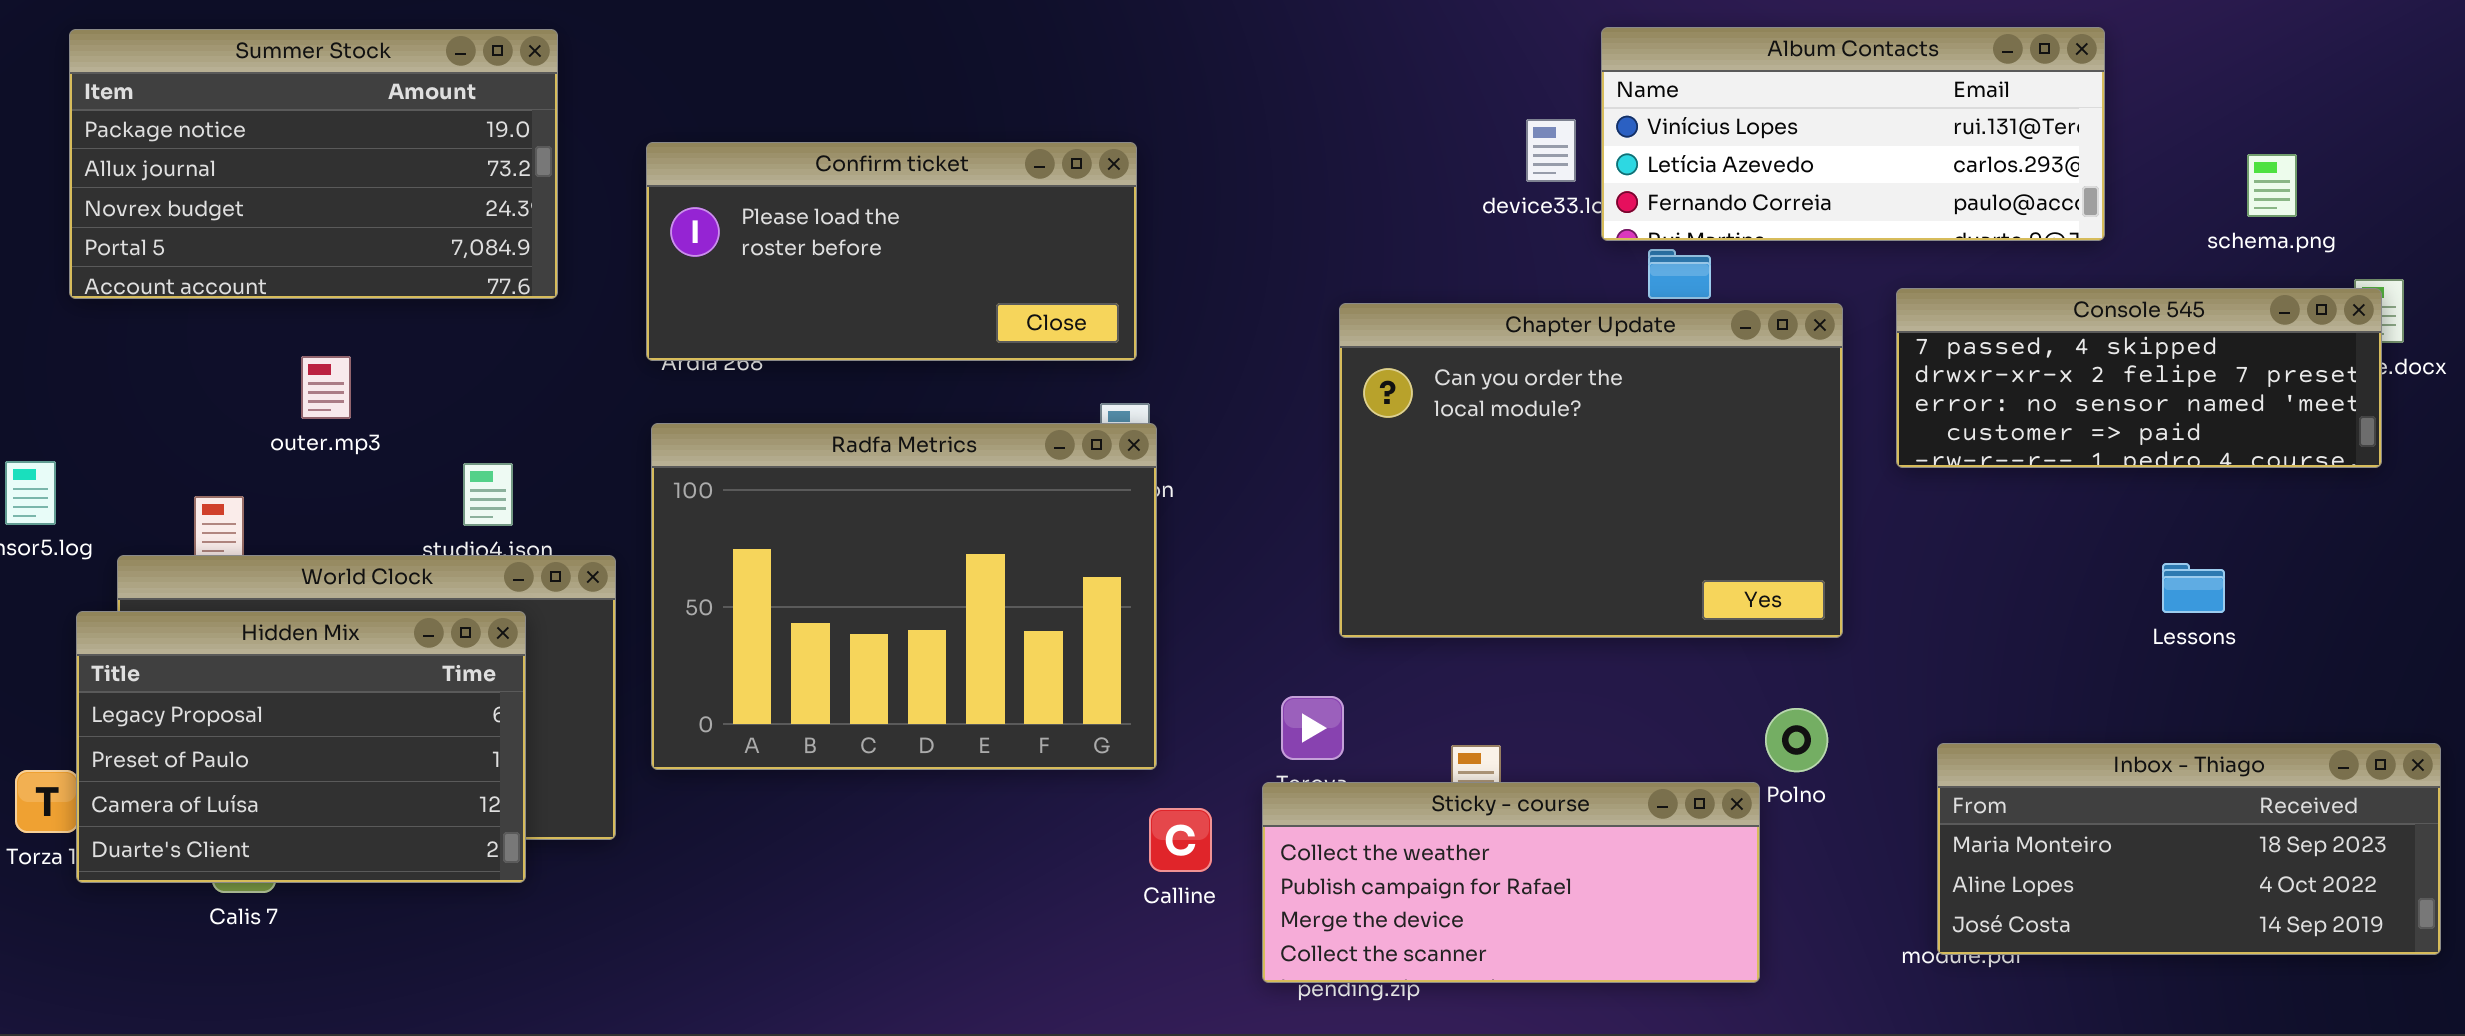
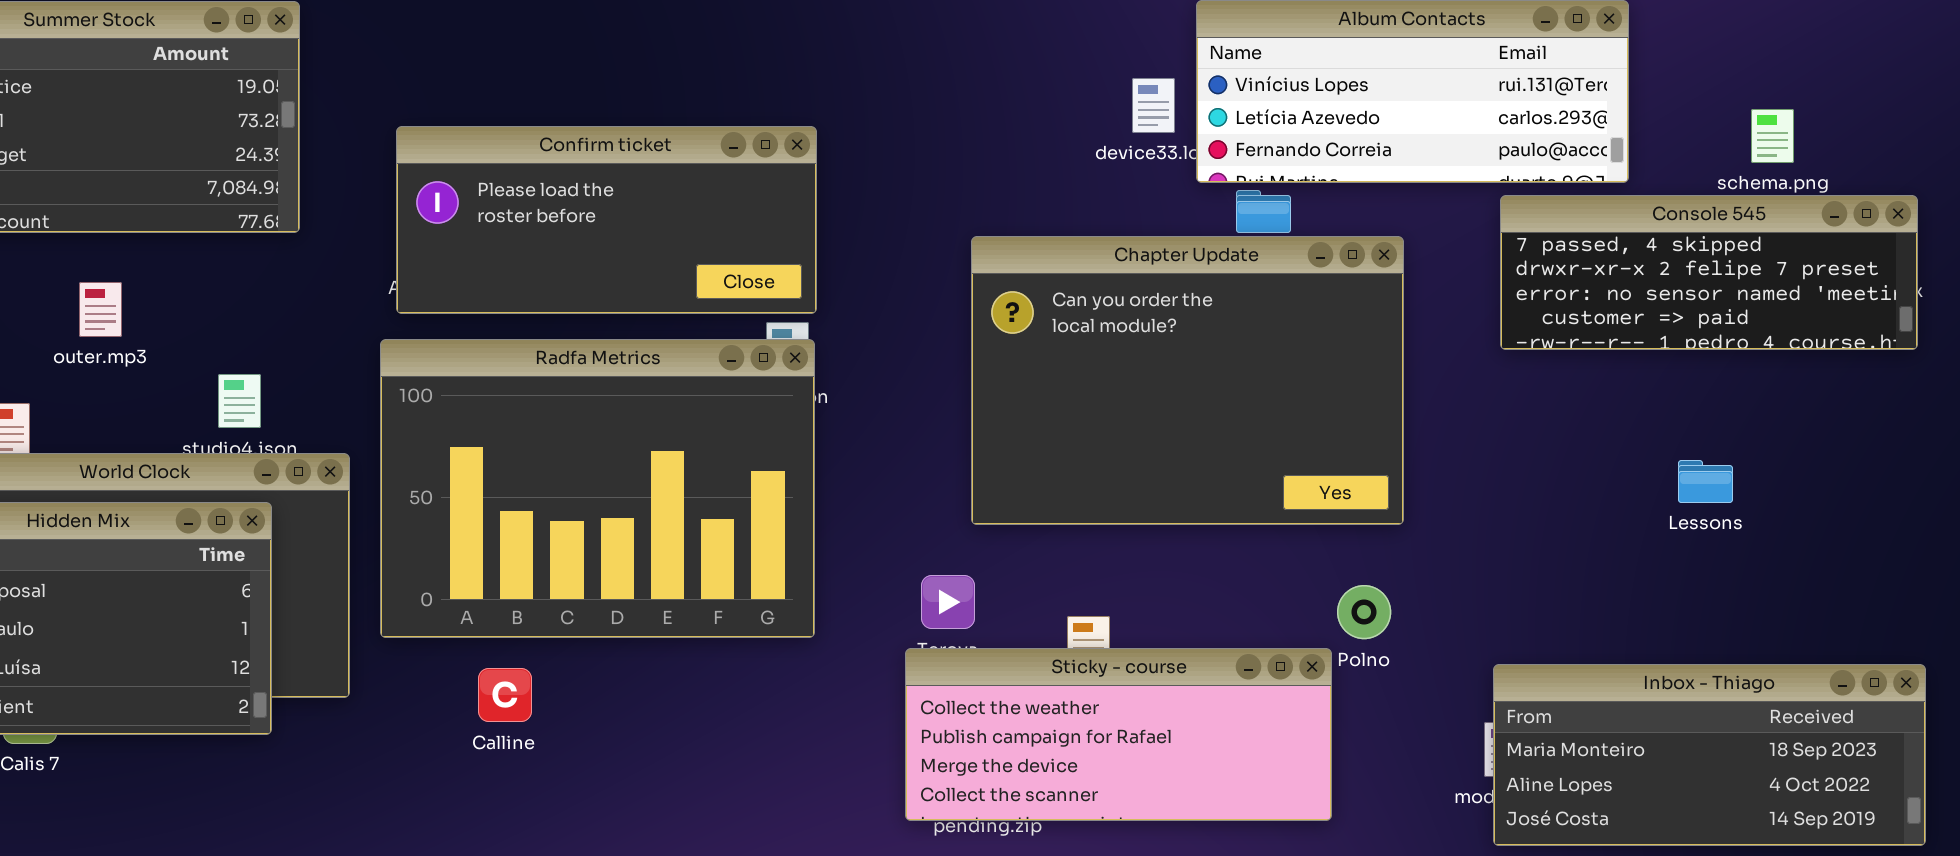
Confirm ticket: [646,142,1137,361] -> [396,126,817,314], moved
Console 545: [1896,288,2382,468] -> [1500,195,1918,350], moved
Inbox - Thiago: [1937,743,2441,955] -> [1493,664,1926,846], moved
Calline: [1149,808,1212,872] -> [478,668,532,722], moved

